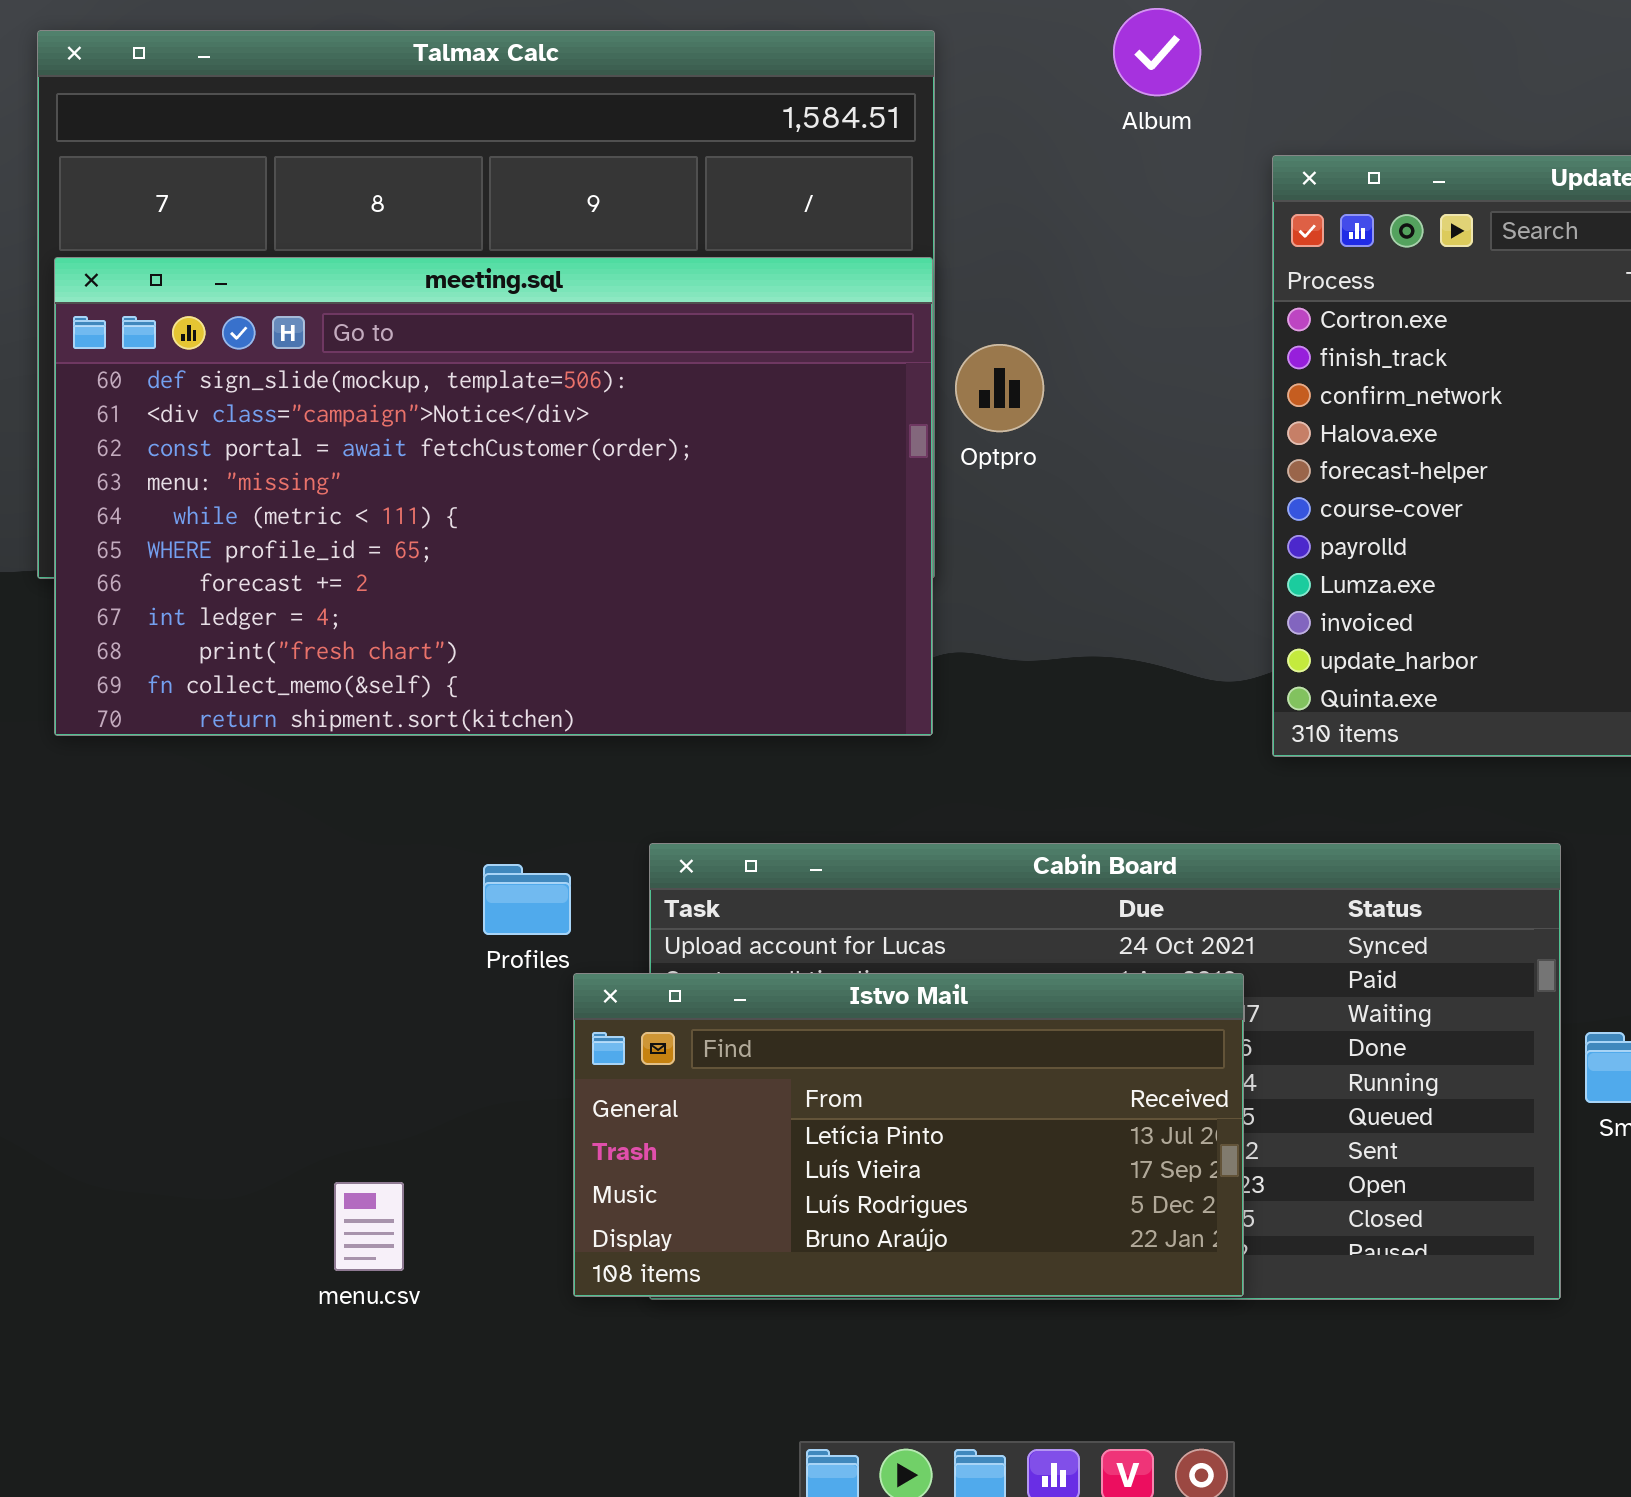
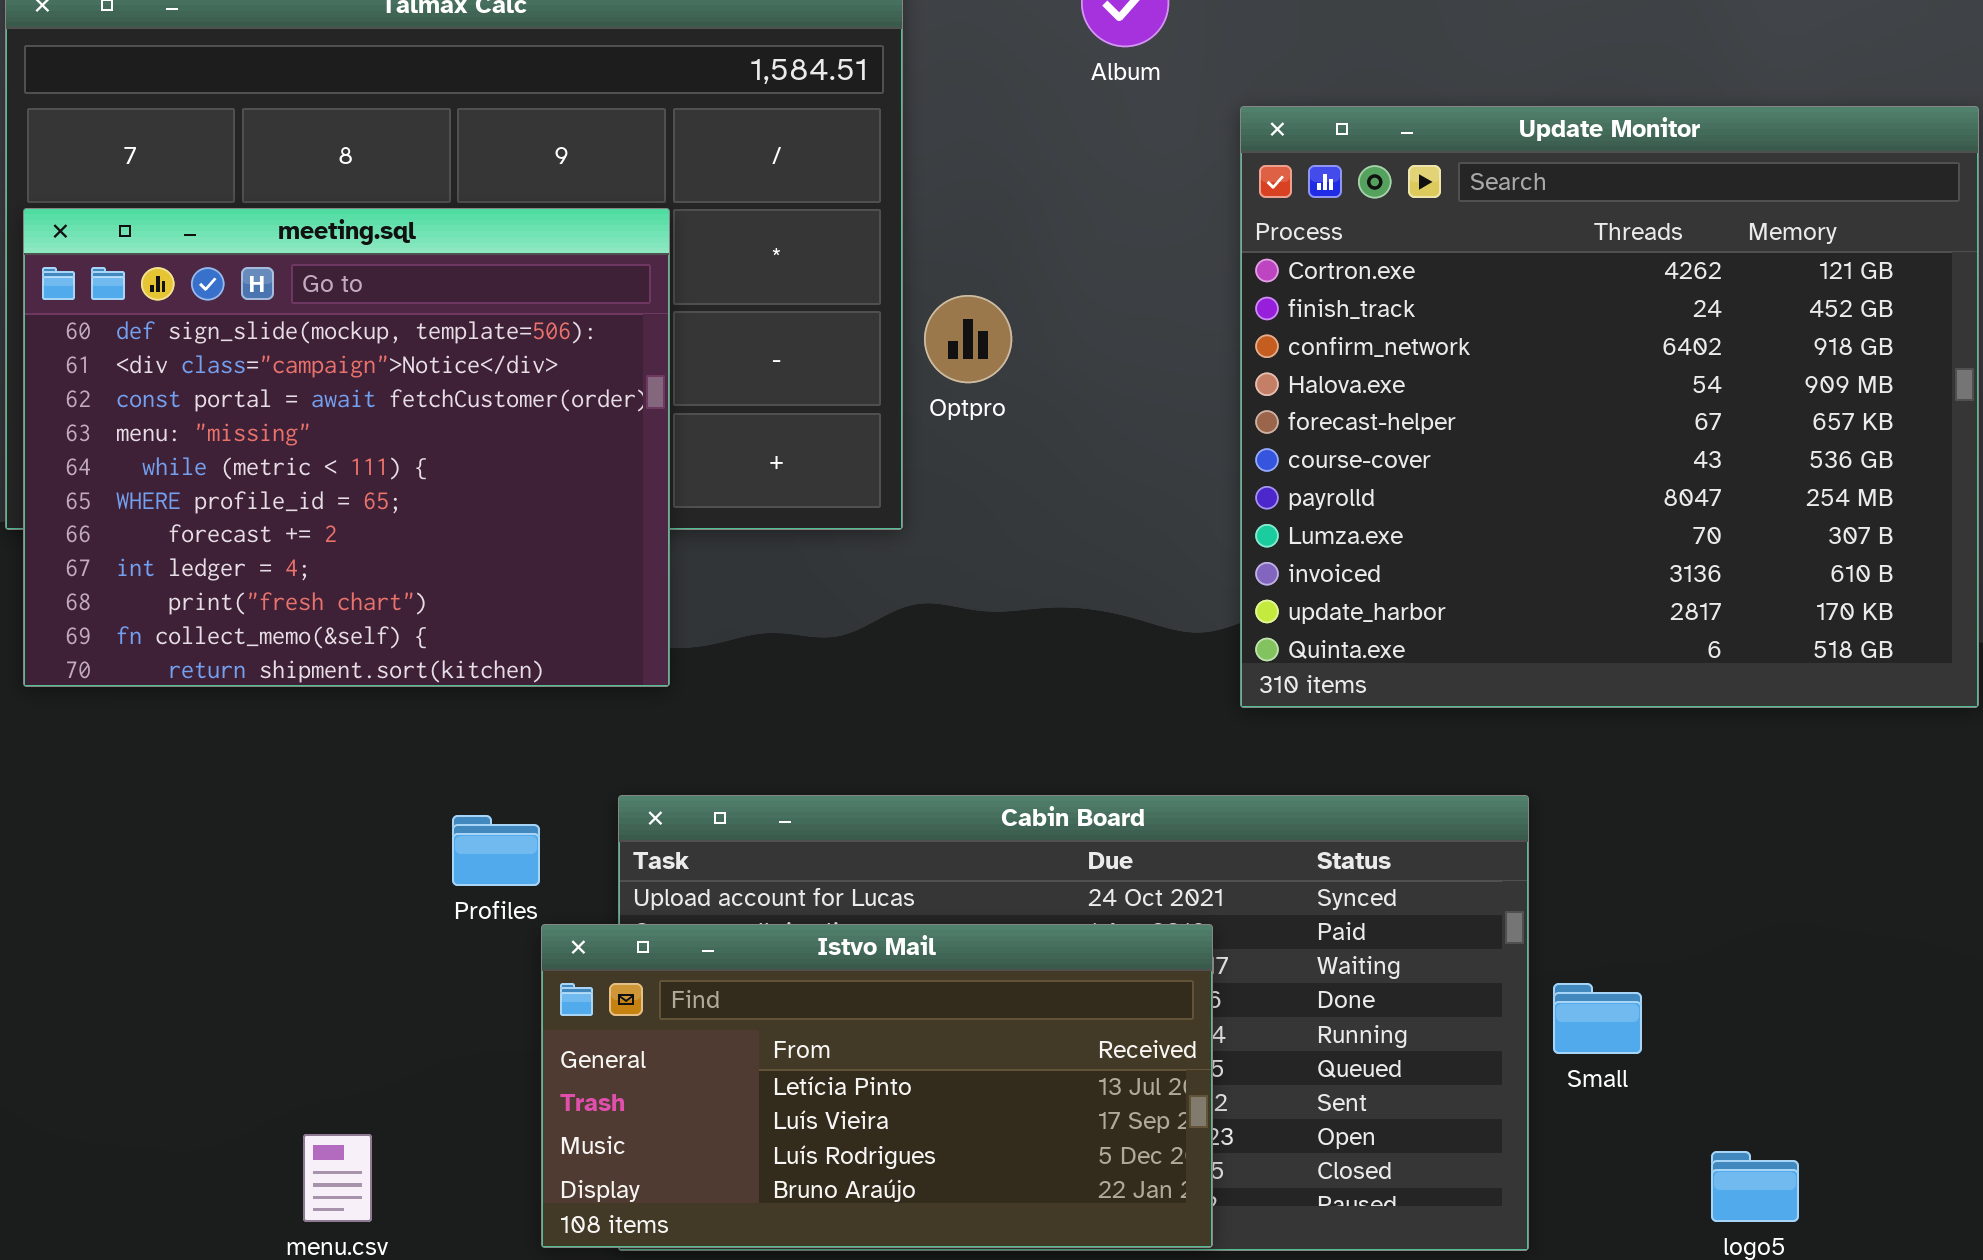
meeting.sql: [54,257,933,736] -> [23,208,670,687], resized

